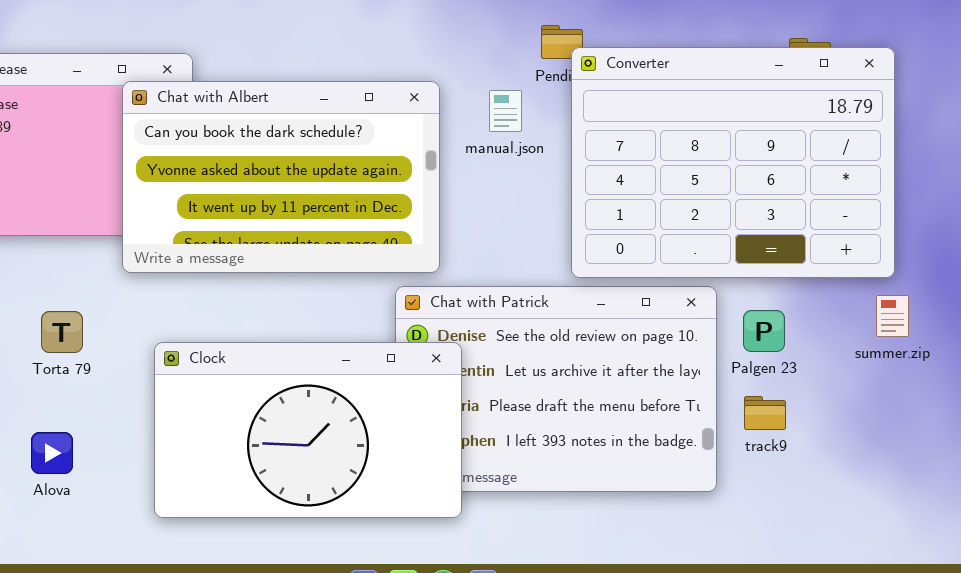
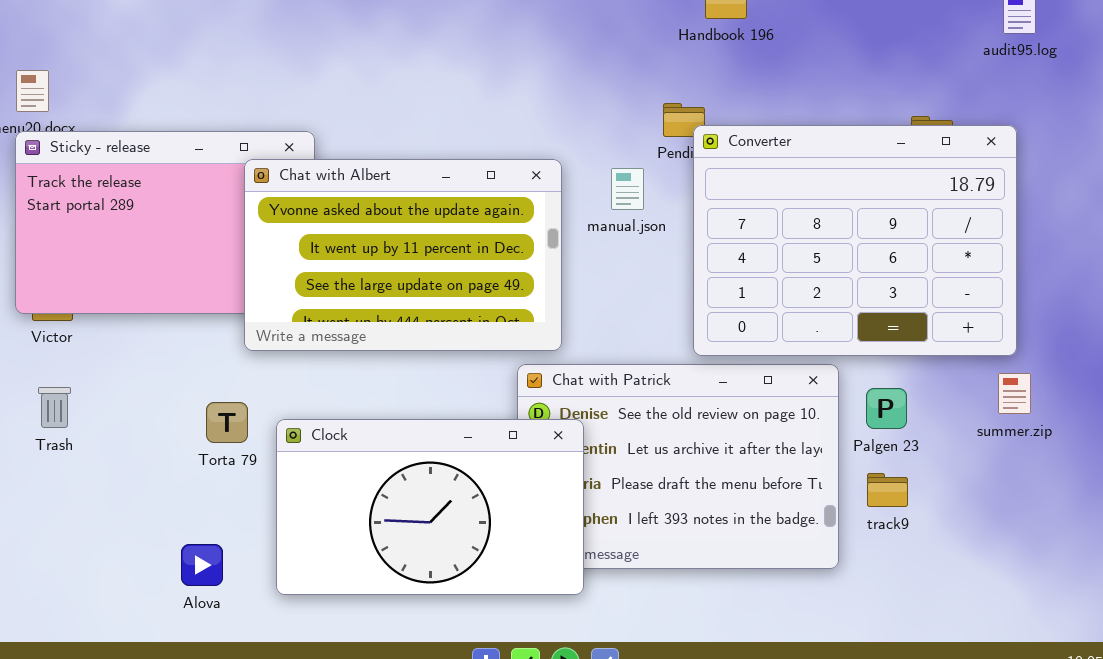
Chat with Albert: [122,81,440,273] -> [244,159,562,351], scrolled down 1 row
Torta 79: [41,311,83,353] -> [206,402,248,443], moved
Alova: [31,432,73,474] -> [181,544,223,586], moved

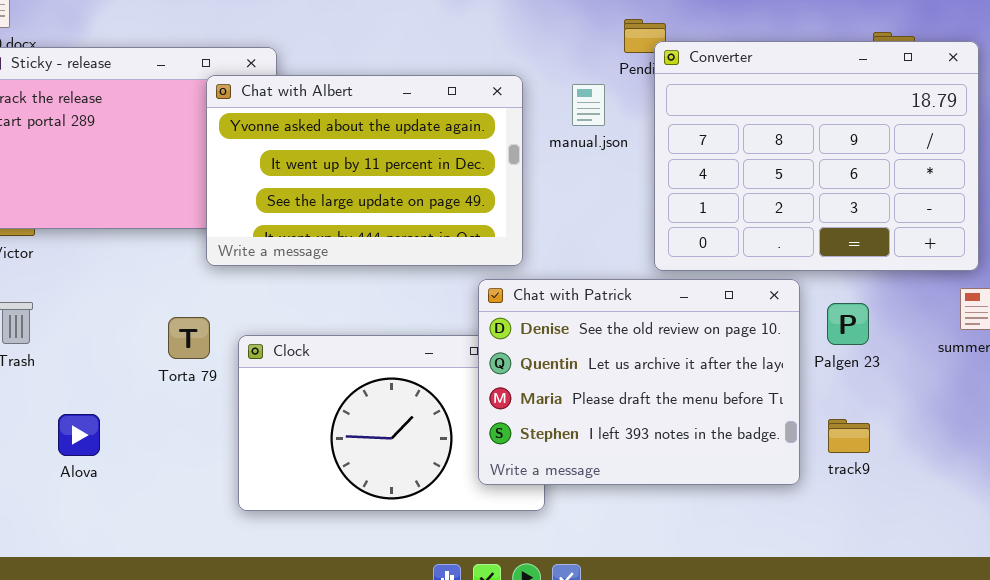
Chat with Patrick: [517,364,839,569] -> [478,279,800,485], raised
track9: [867,473,908,507] -> [828,419,870,453], moved
Alova: [181,544,223,586] -> [58,414,100,456], moved

